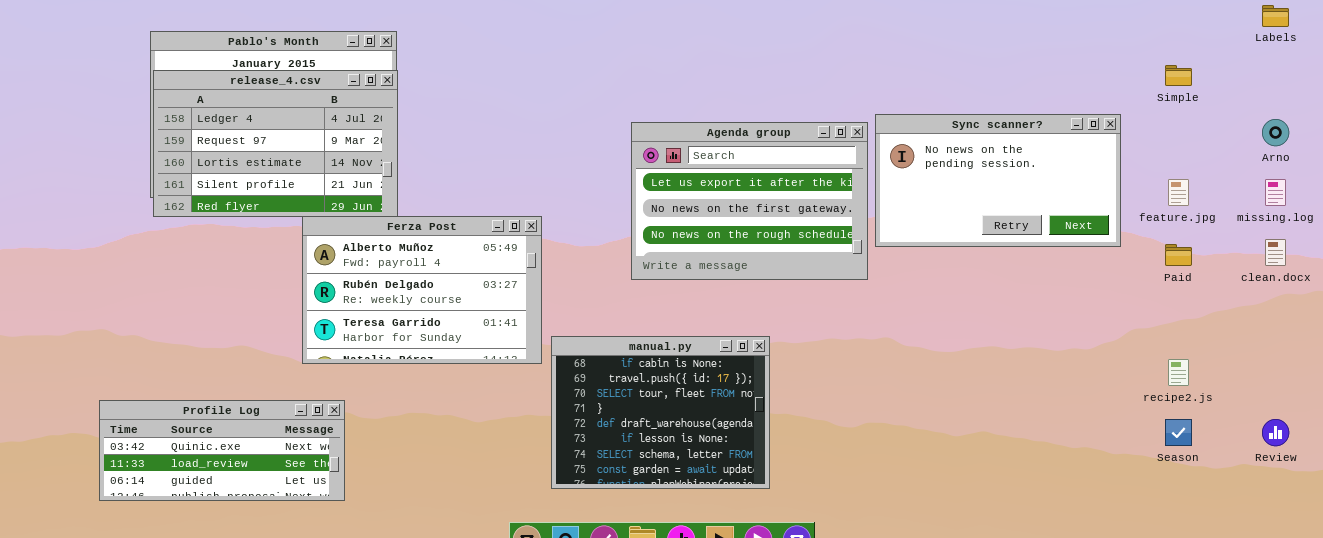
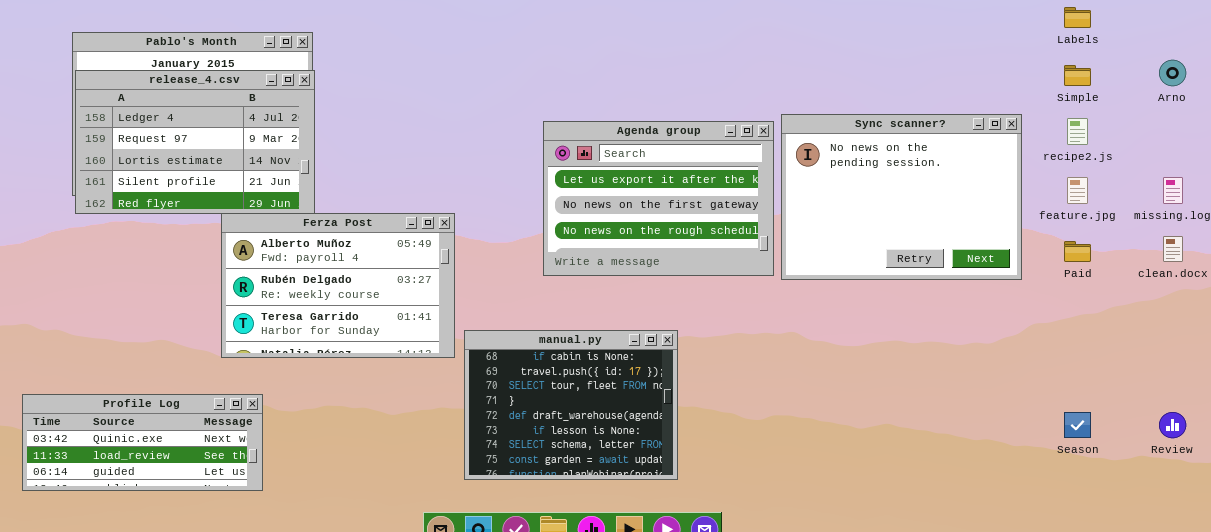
Labels: [1262,5,1289,27] -> [1064,7,1091,28], moved
Sync scanner?: [875,114,1121,247] -> [781,114,1022,280], resized
Arno: [1262,119,1289,146] -> [1159,60,1186,86], moved
recipe2.js: [1168,359,1189,386] -> [1067,118,1088,145], moved

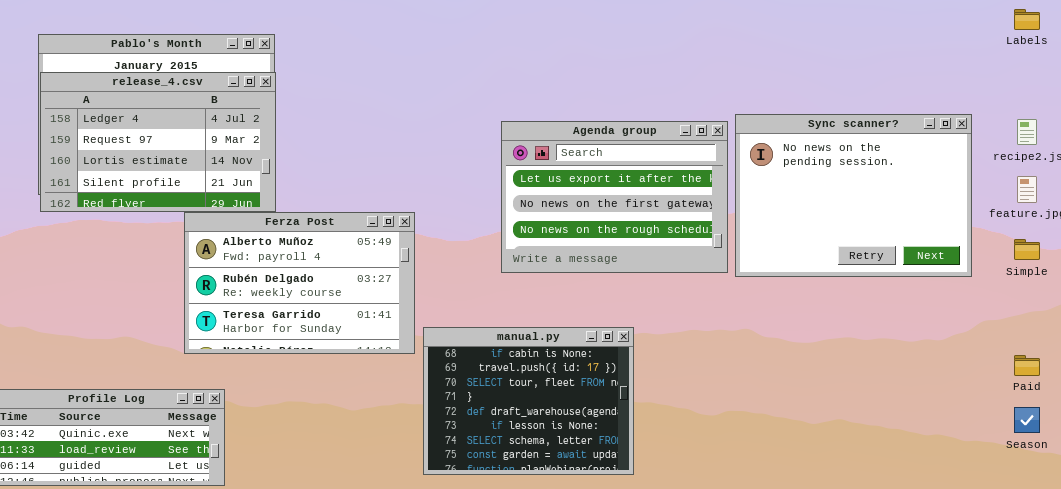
Simple: [1064,65,1091,86] -> [1014,239,1040,260], moved
Paid: [1064,241,1091,262] -> [1014,355,1040,376], moved

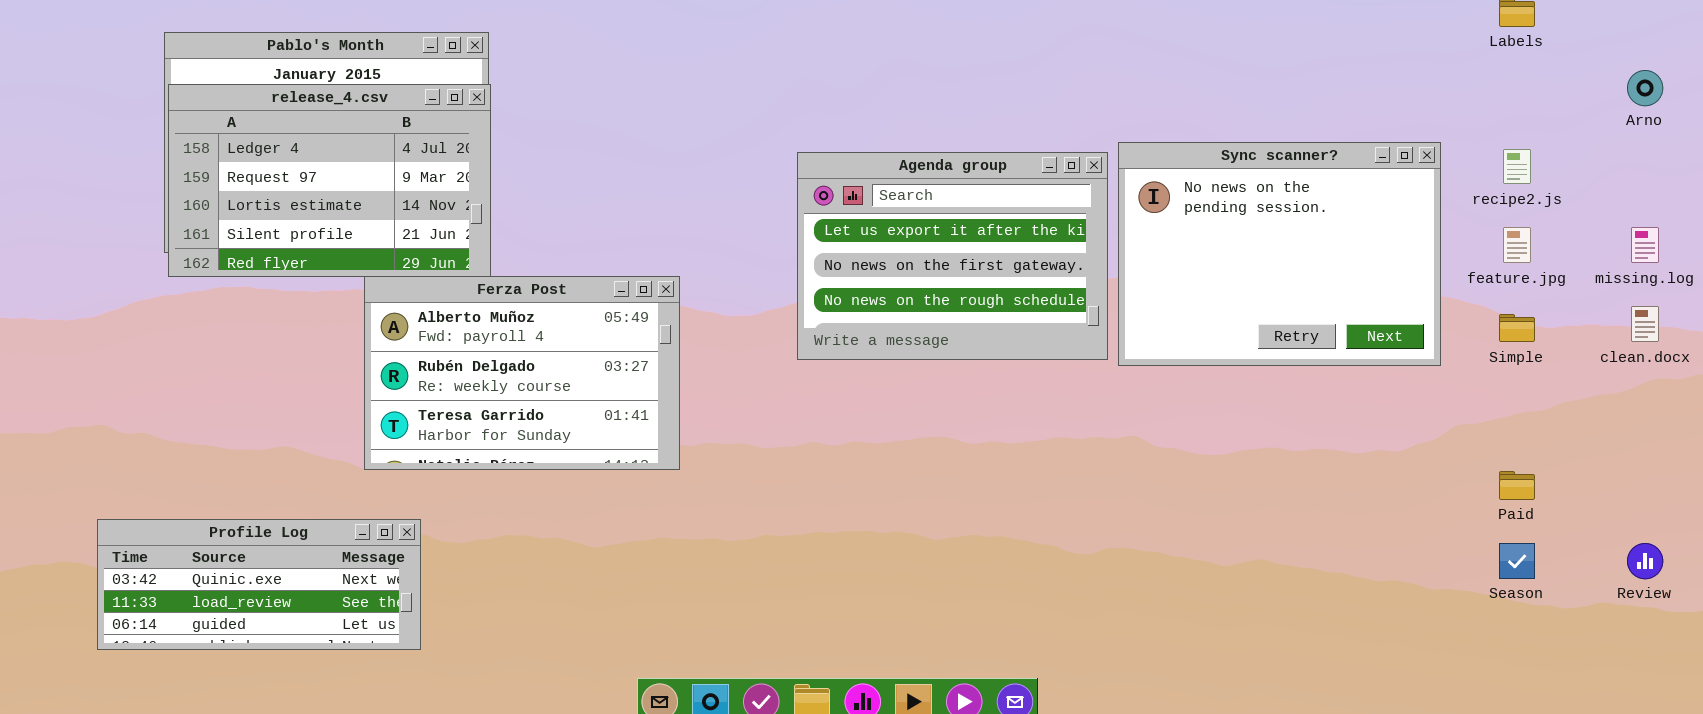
manual.py: [423,327,634,475] -> none, closed

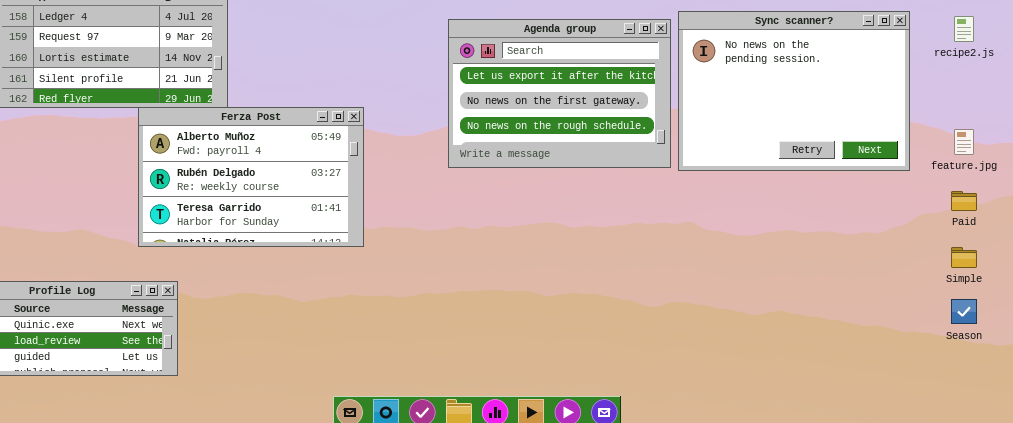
feature.jpg: [1503,227,1531,263] -> [954,129,974,155], moved
Simple: [1499,314,1535,342] -> [951,247,977,268], moved
Paid: [1499,471,1535,500] -> [951,191,977,211], moved

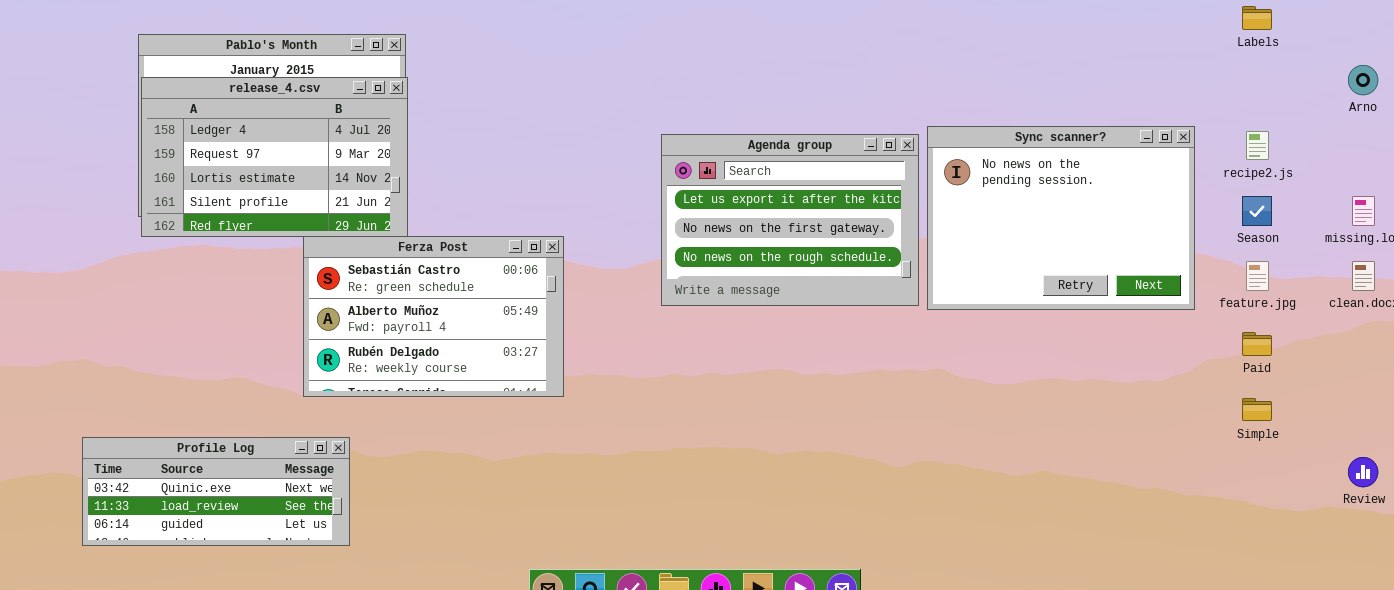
Ferza Post: [138,107,364,247] -> [303,236,564,397], scrolled up 1 row
Season: [951,299,977,324] -> [1242,196,1272,226], moved

